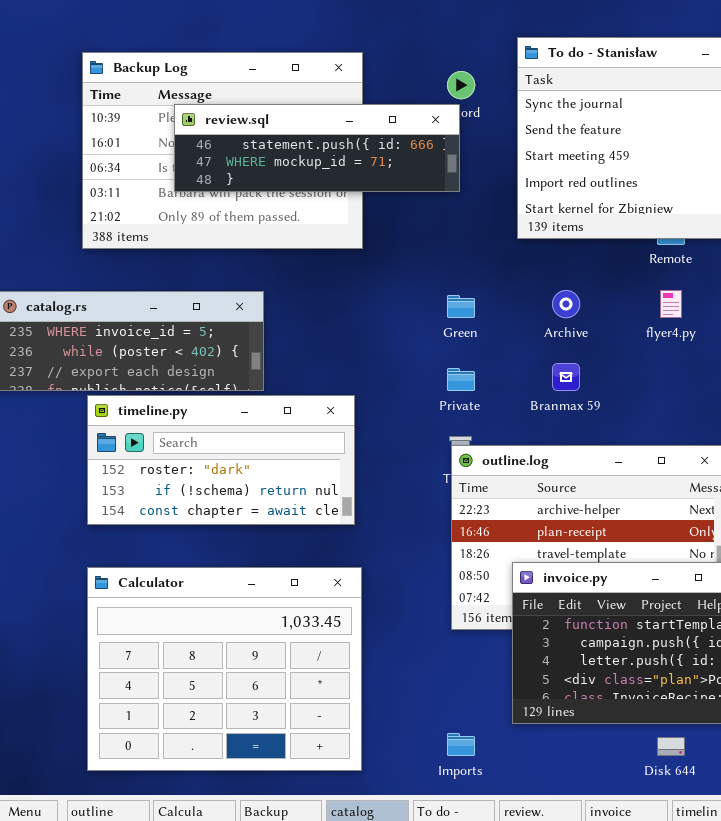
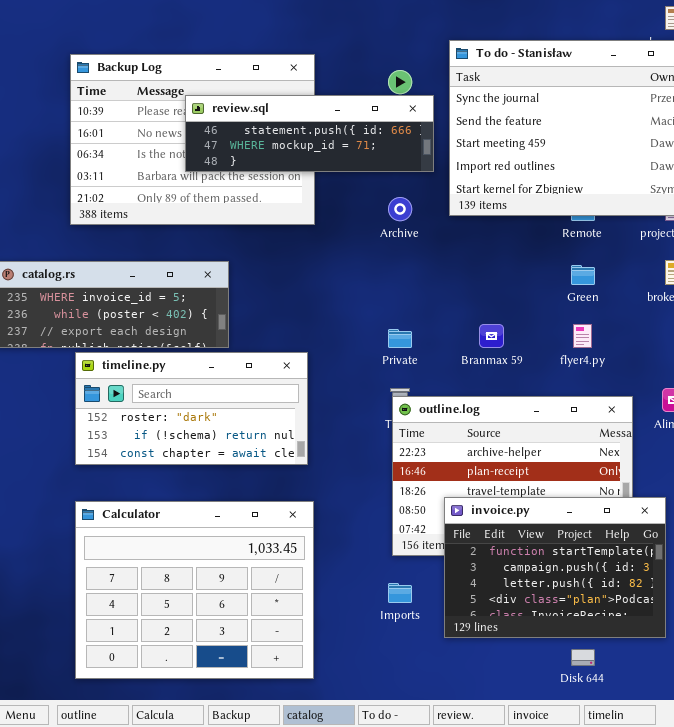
review.sql: [174,104,460,192] -> [185,95,434,172], moved
Archive: [552,290,580,318] -> [388,197,412,221], moved
flyer4.py: [660,290,682,318] -> [573,324,592,348], moved
Green: [447,295,475,318] -> [571,265,595,285], moved
Imports: [447,733,475,756] -> [388,583,412,603], moved

